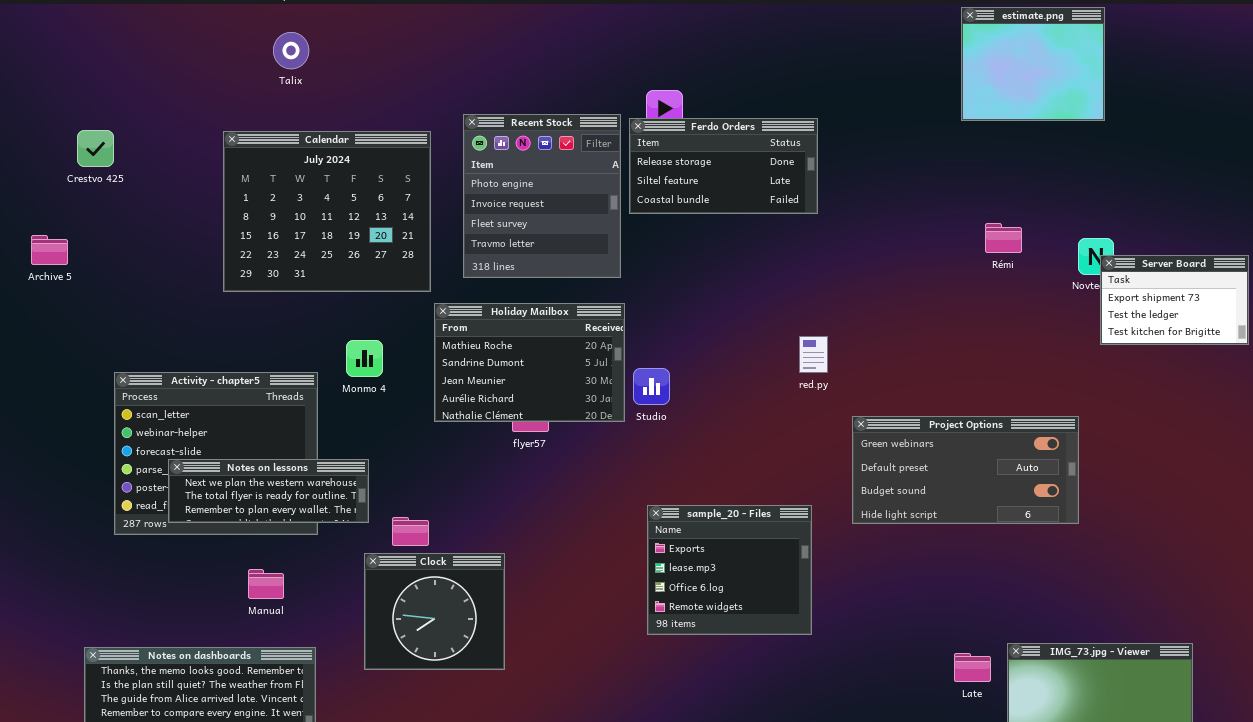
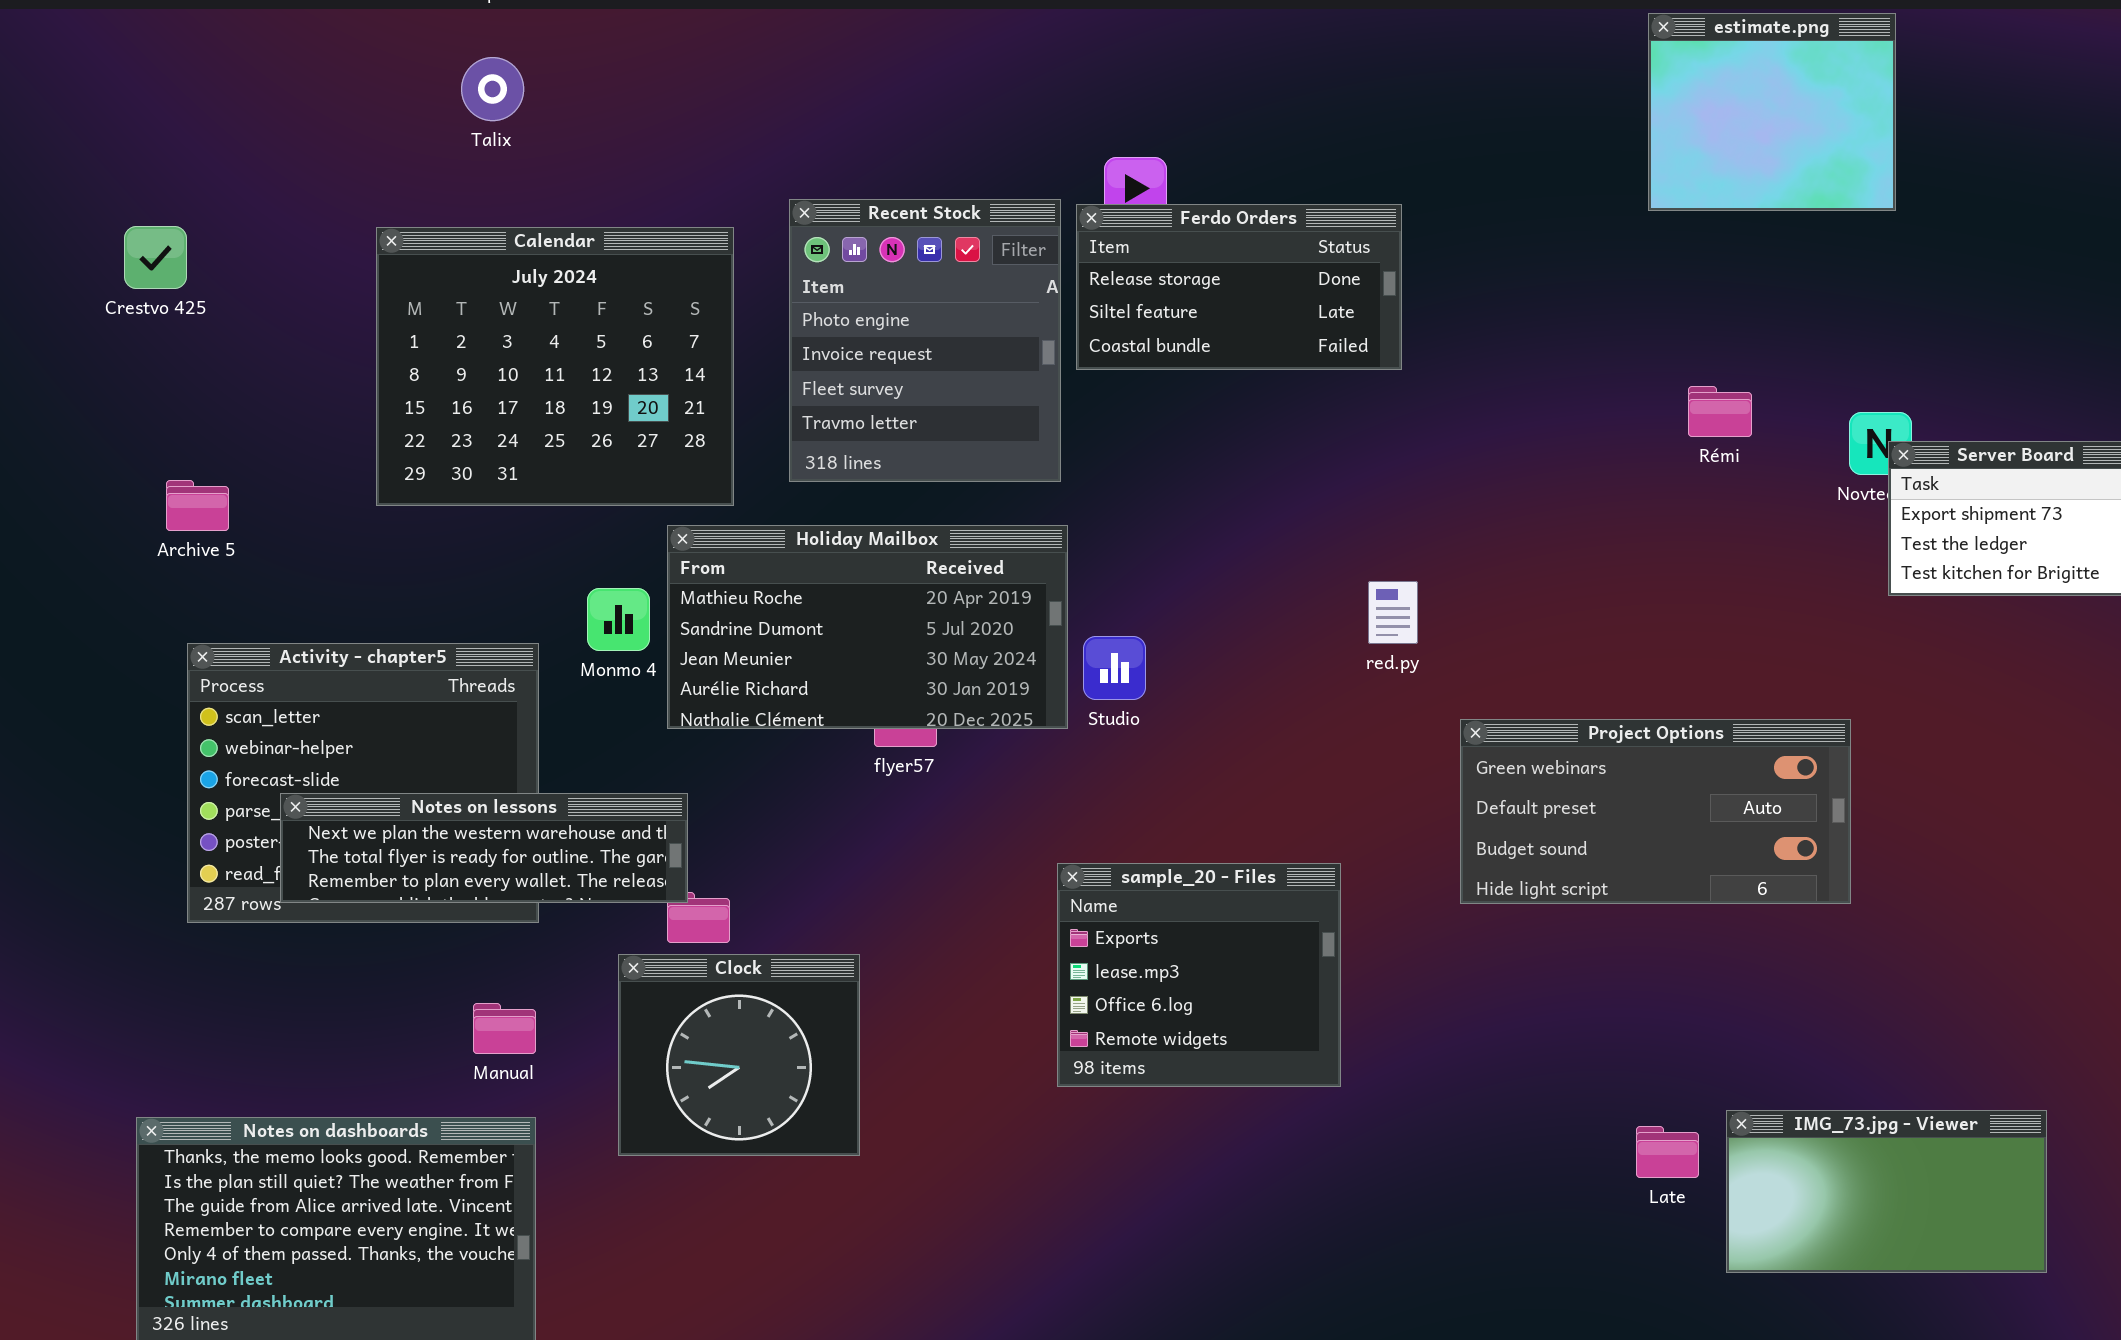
Archive 5: [31,235,68,265] -> [166,480,229,531], moved
Holiday Mailbox: [434,303,625,422] -> [667,525,1068,729], resized
Notes on lessons: [168,459,369,523] -> [280,793,688,903], resized
sample_20 - Files: [647,505,812,635] -> [1057,863,1341,1087], moved
Manual: [248,569,284,599] -> [473,1003,536,1054], moved

